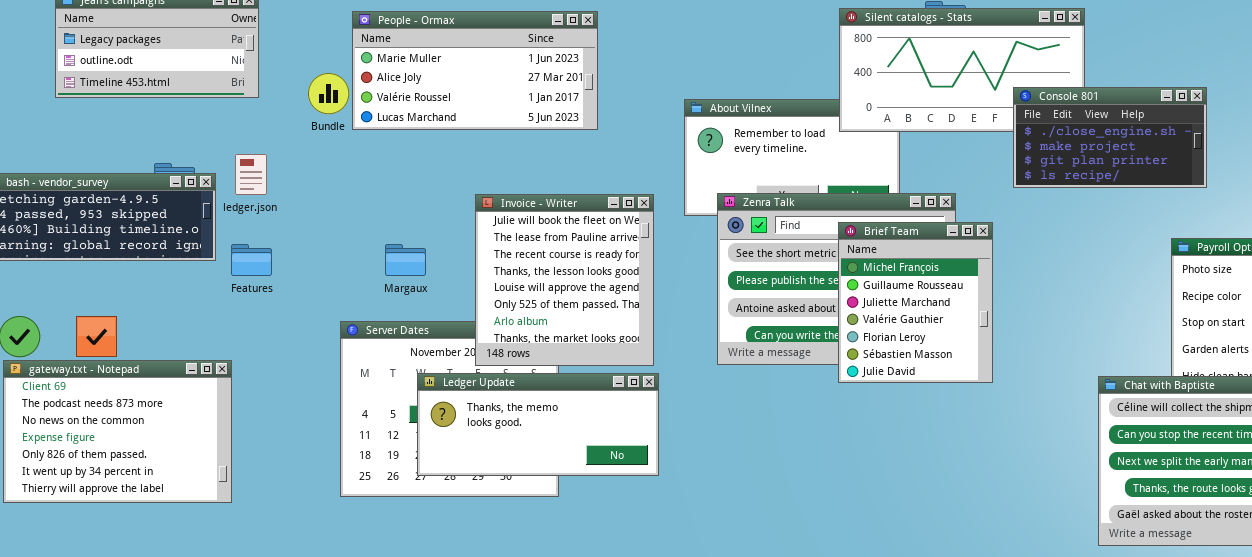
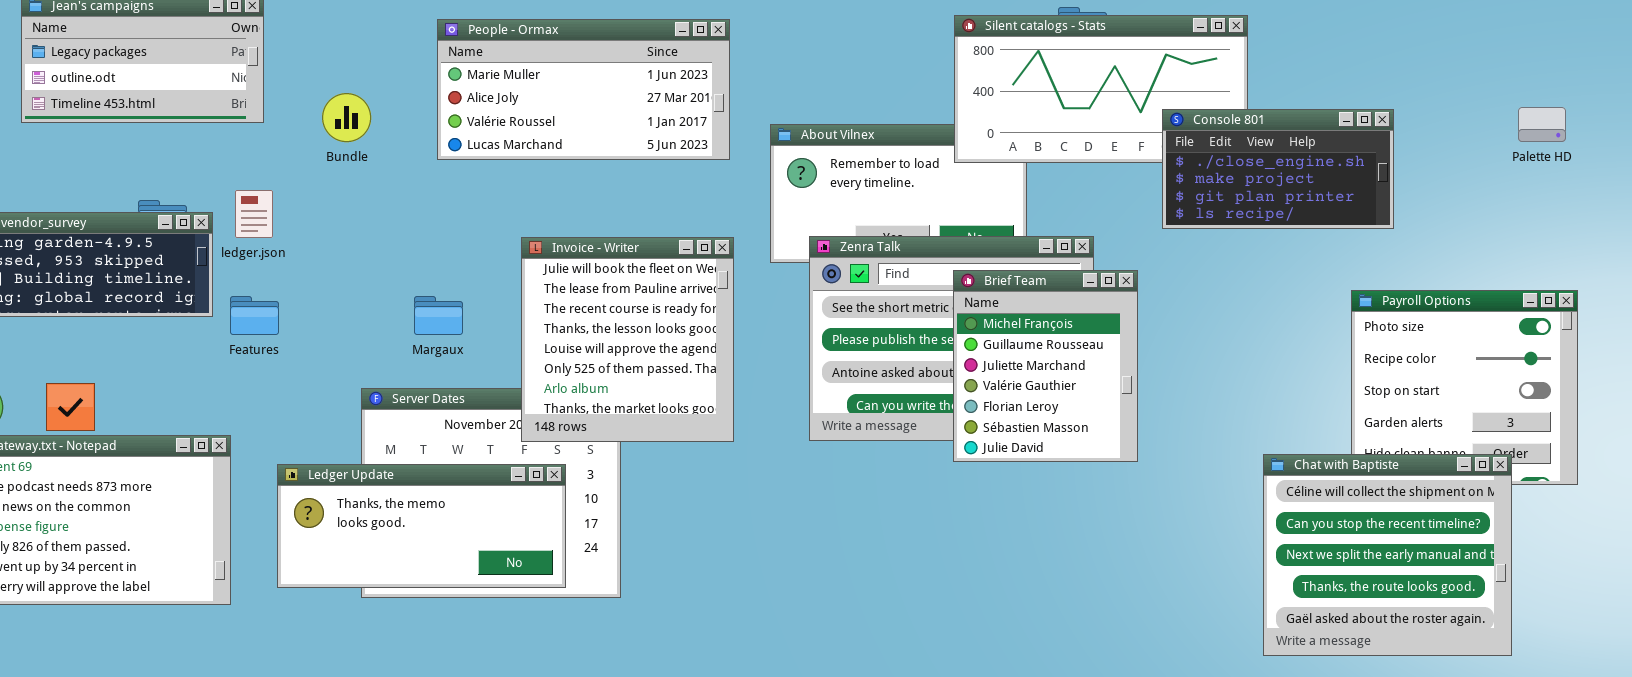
People - Ormax: [352,11,598,130] -> [437,19,730,160], moved
Ledger Update: [417,373,659,476] -> [277,464,566,588], moved

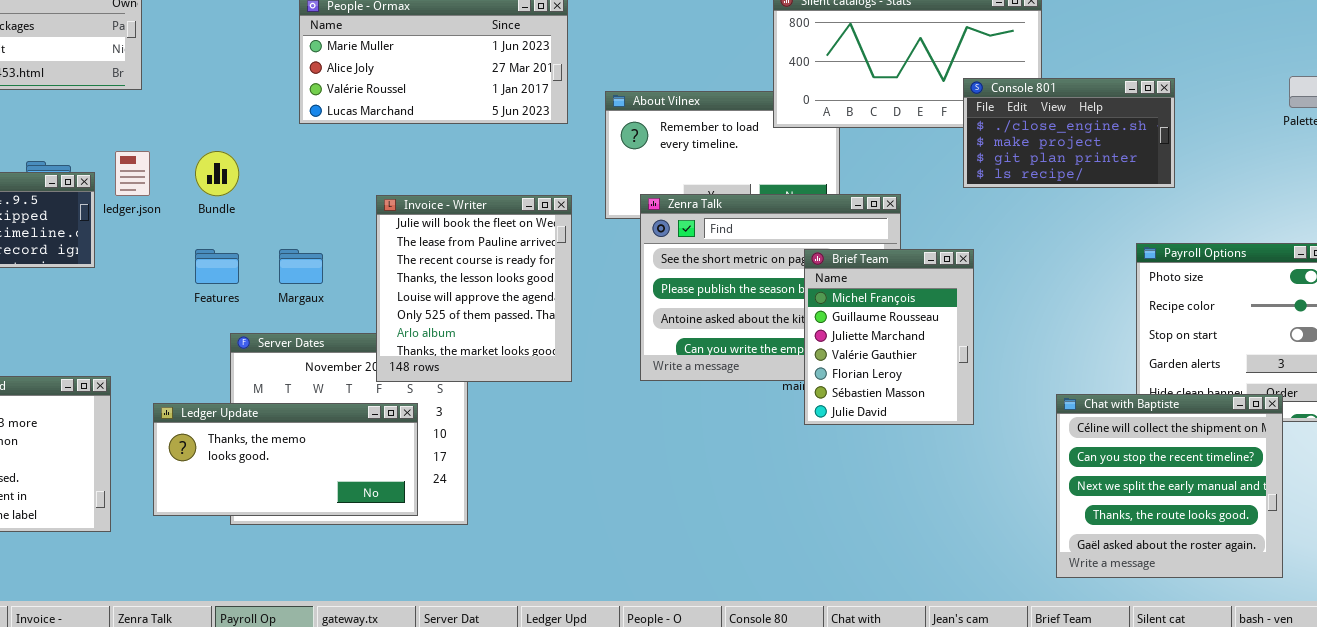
Bundle: [322,93,371,142] -> [195,151,239,196], moved
Brief Team: [953,270,1138,462] -> [804,249,974,425], moved
Features: [230,296,279,335] -> [195,249,239,284], moved

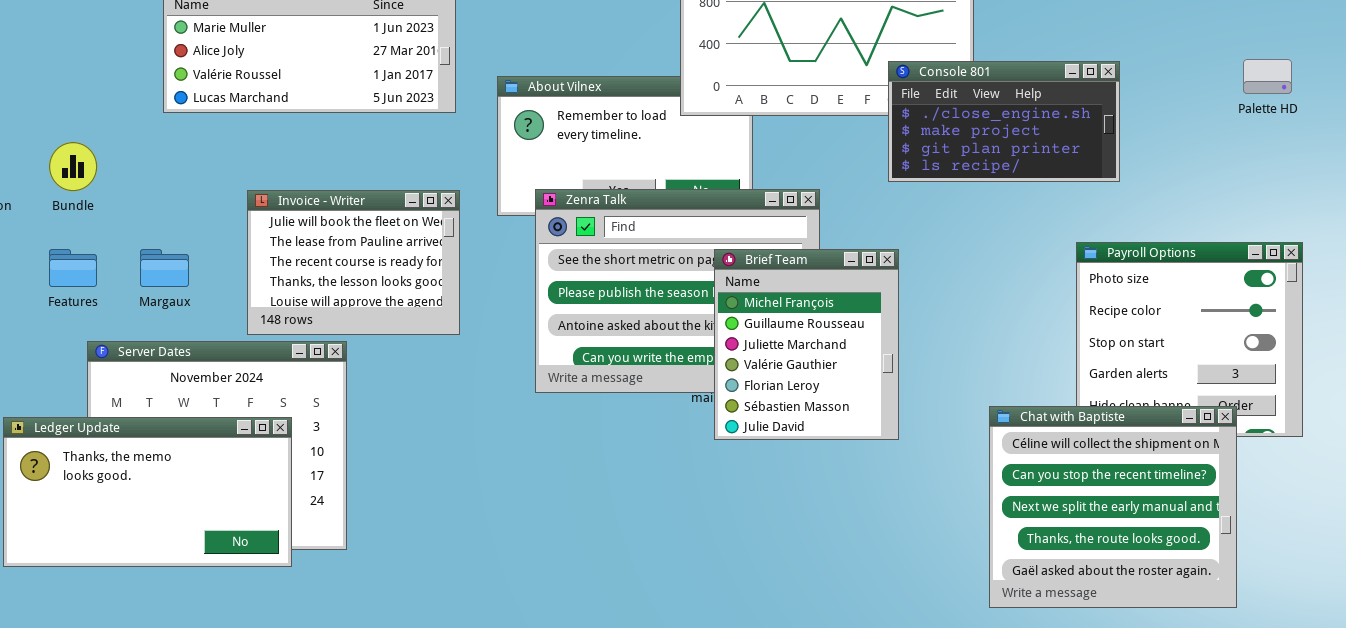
Invoice - Writer: [376,195,572,382] -> [247,190,460,335], resized
Ledger Update: [153,403,418,516] -> [3,417,292,567], resized

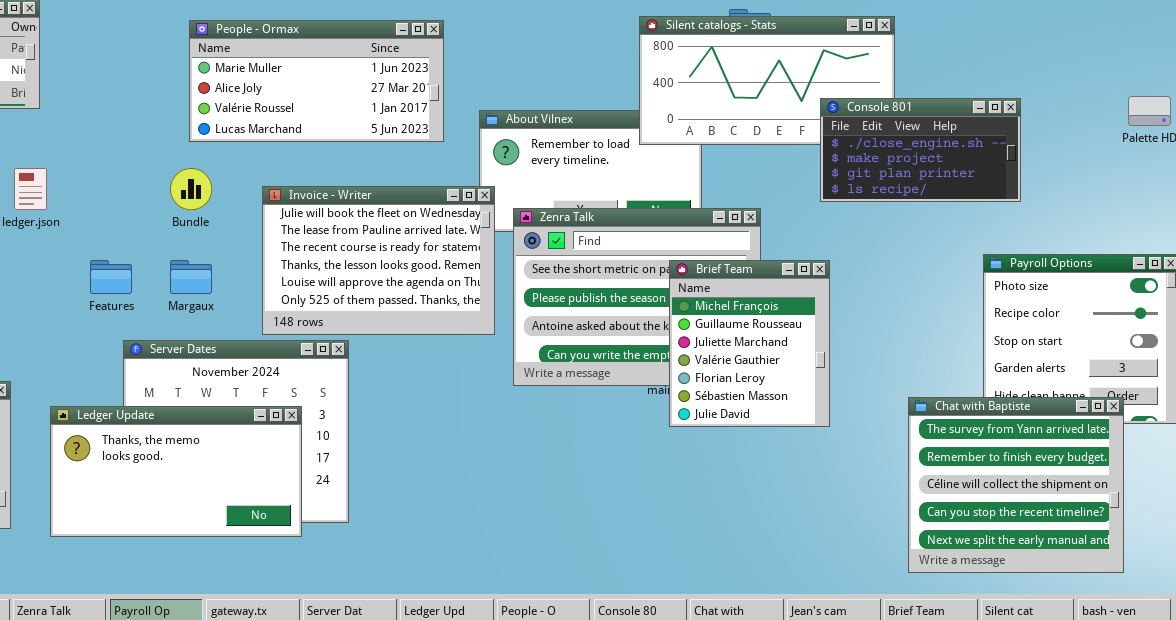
Bundle: [49,142,97,191] -> [170,168,212,210], moved
Invoice - Writer: [247,190,460,335] -> [262,186,495,335], resized
Chat with Baptiste: [989,406,1237,608] -> [908,397,1124,573], scrolled up 2 rows

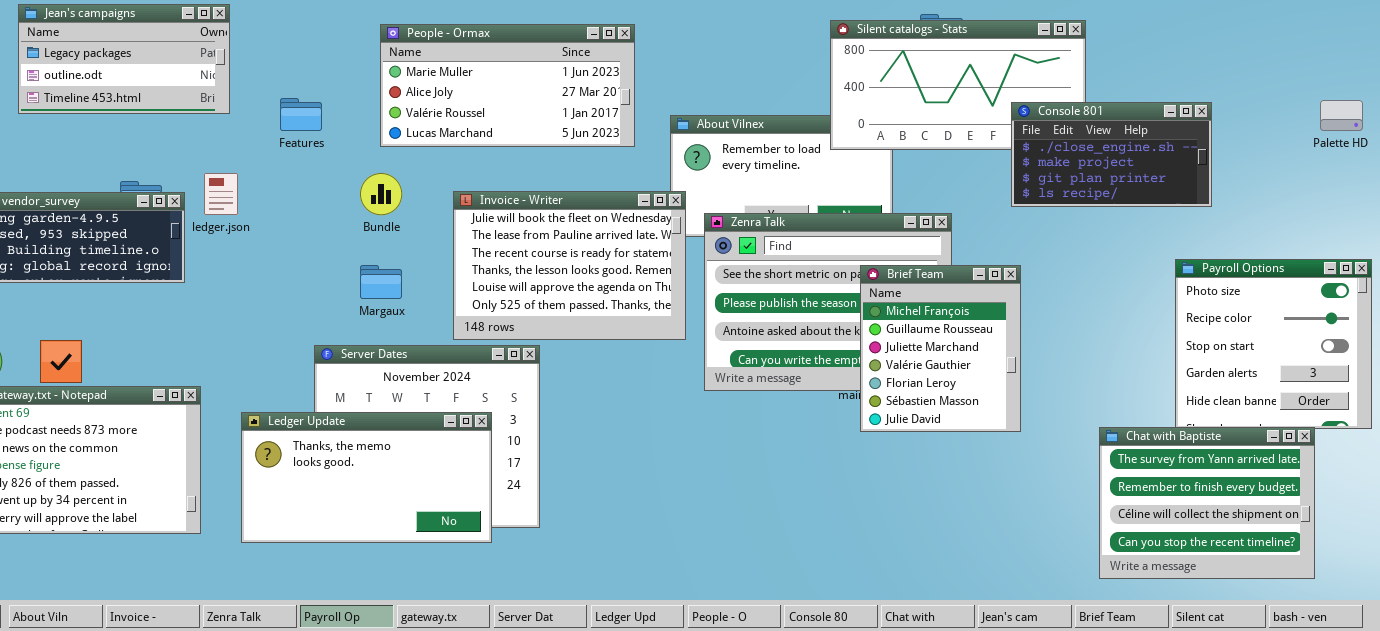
Features: [90,260,132,294] -> [280,98,322,131], moved
Chat with Baptiste: [908,397,1124,573] -> [1099,427,1315,579], resized

